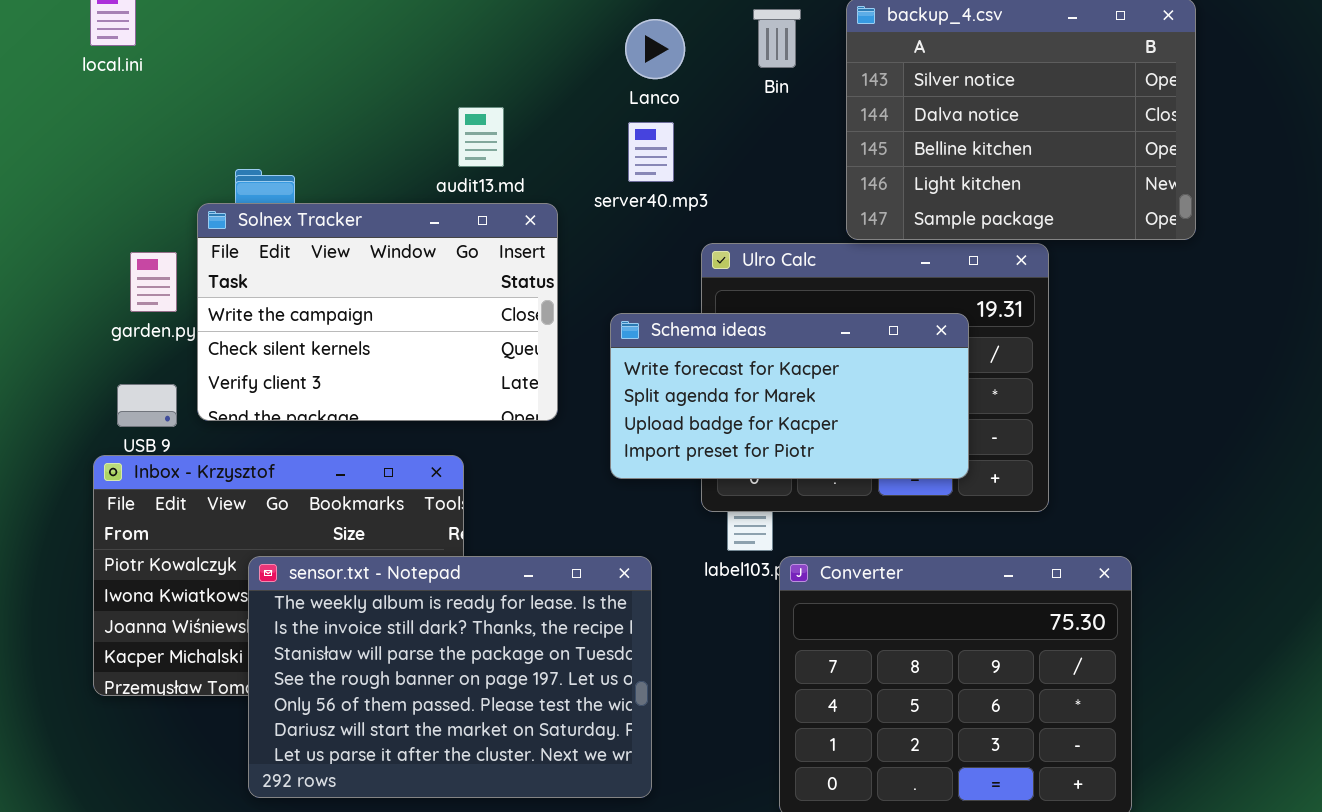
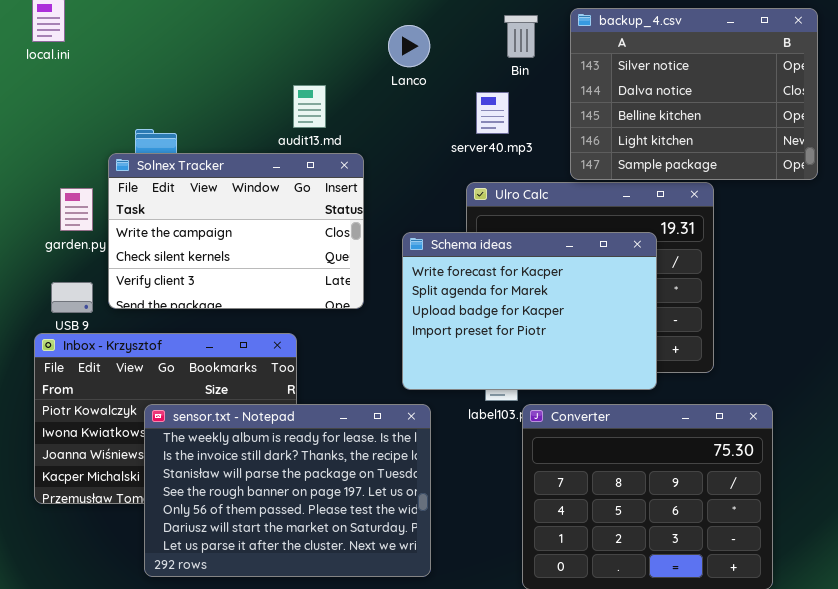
Lanco: [625,19,685,79] -> [388,25,430,67], moved
server40.mp3: [628,122,674,182] -> [476,92,509,134], moved
Schema ideas: [610,313,969,479] -> [402,232,657,390], resized

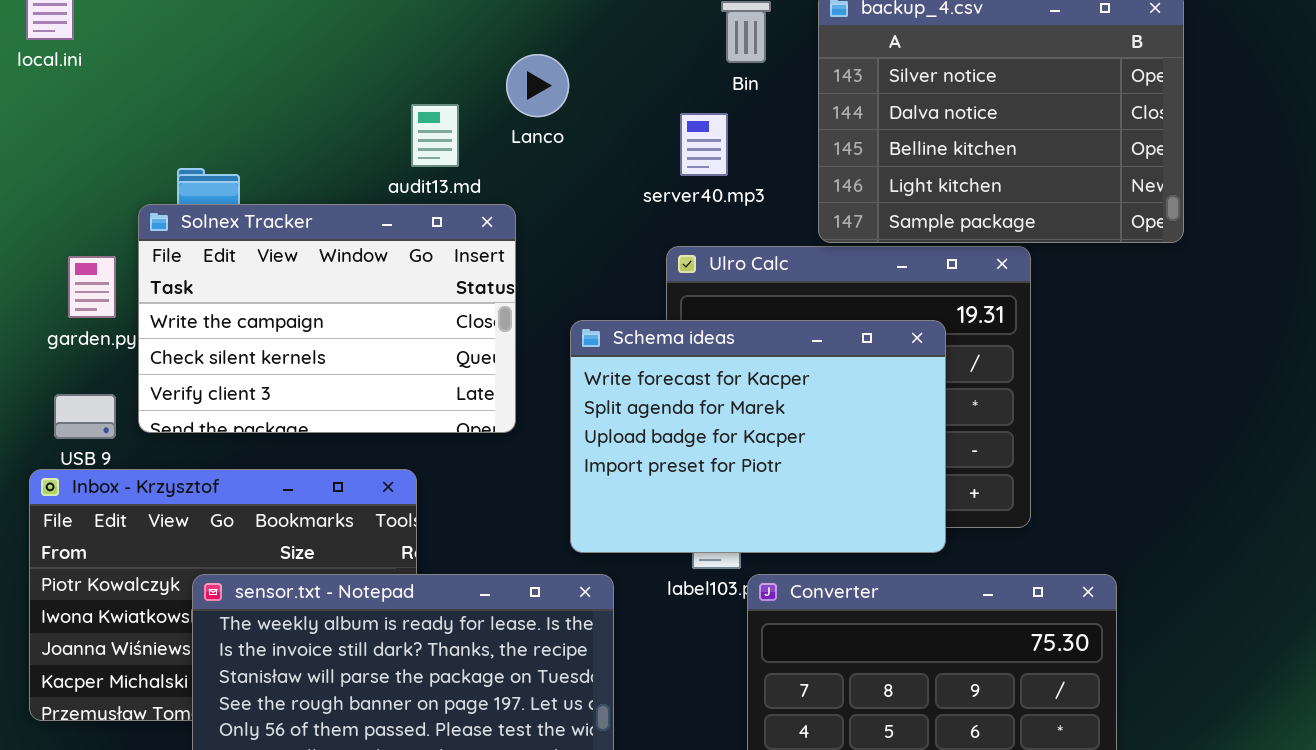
Lanco: [388,25,430,67] -> [506,54,569,117], moved

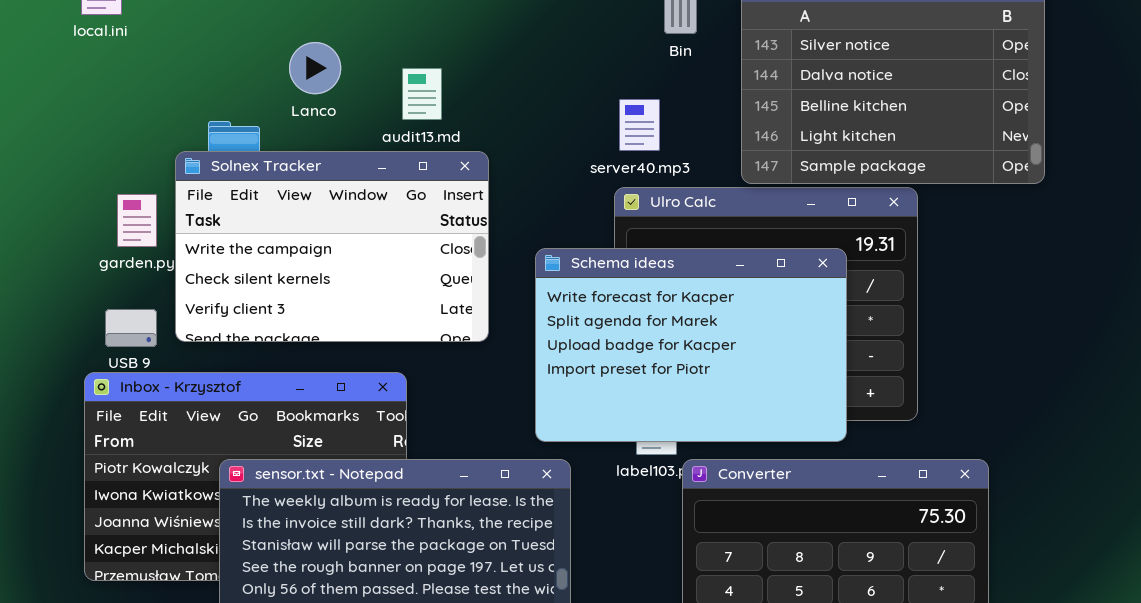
Lanco: [506,54,569,117] -> [289,42,341,94], moved
server40.mp3: [680,113,728,176] -> [619,99,660,151], moved

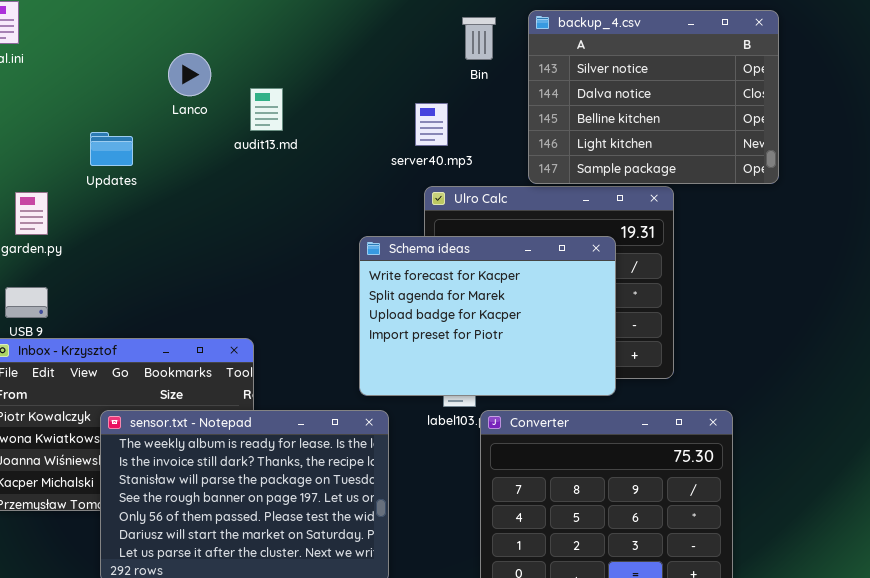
Lanco: [289,42,341,94] -> [168,53,211,96], moved
server40.mp3: [619,99,660,151] -> [415,103,448,146], moved
Solnex Tracker: [175,151,489,342] -> none, closed

